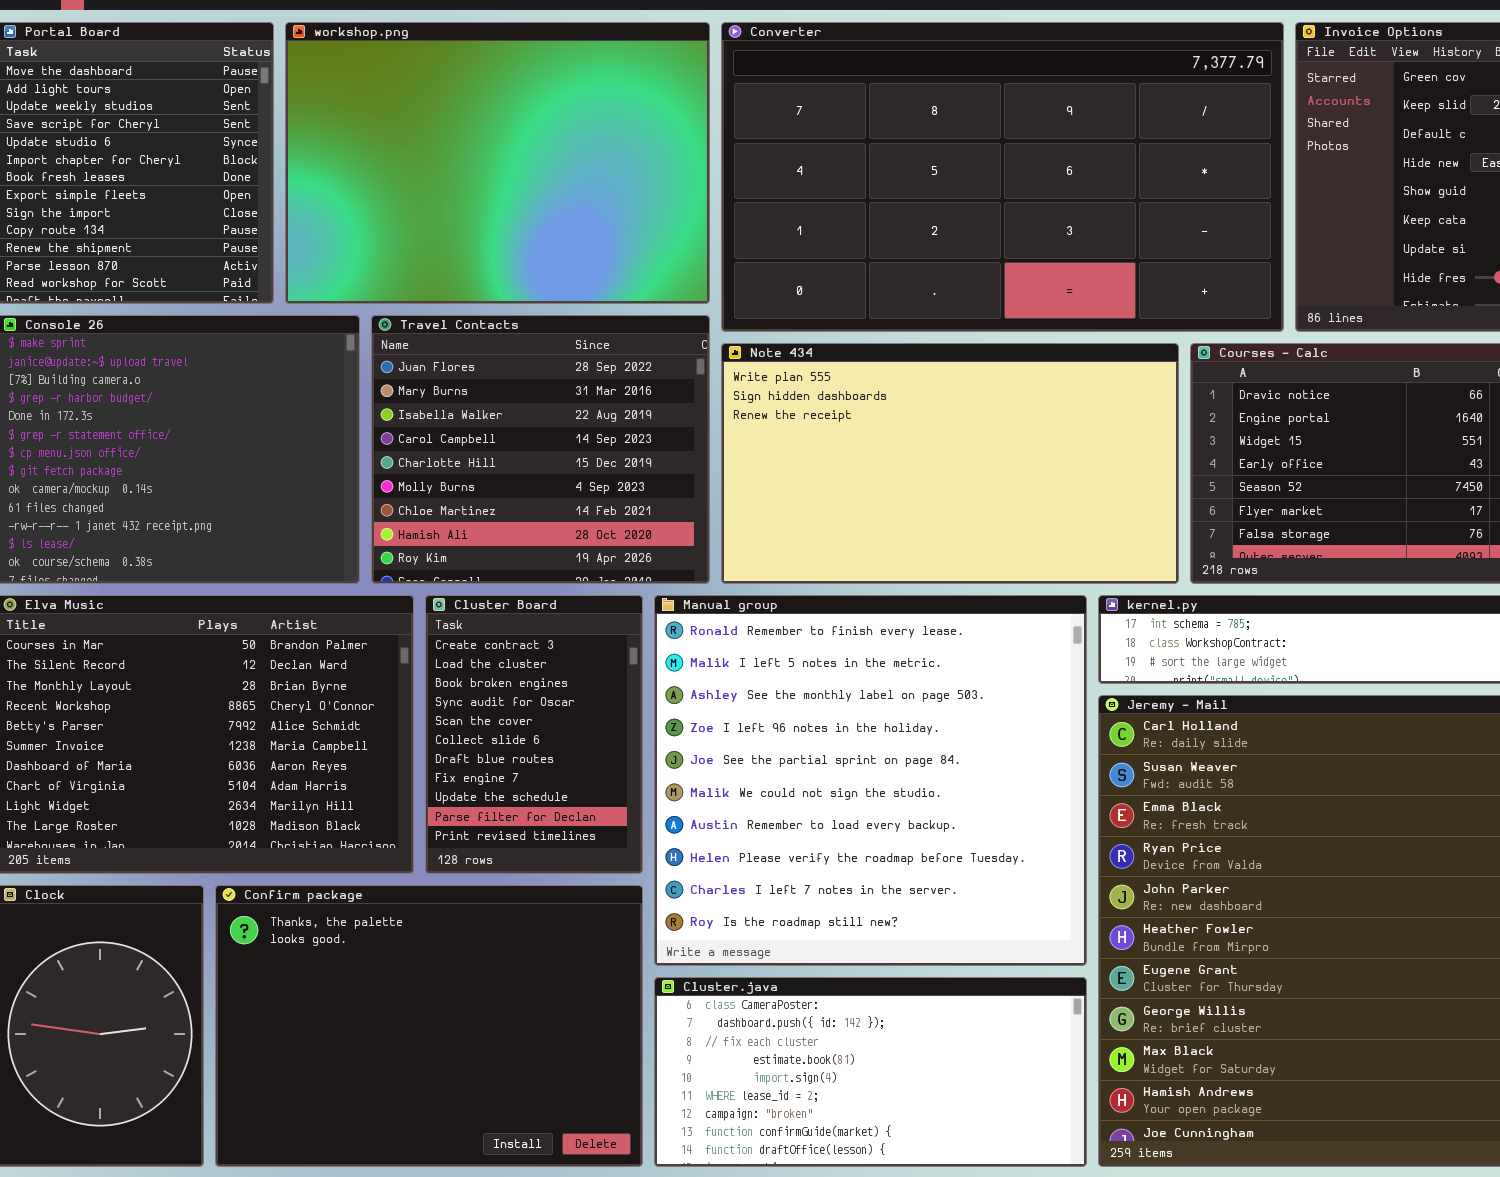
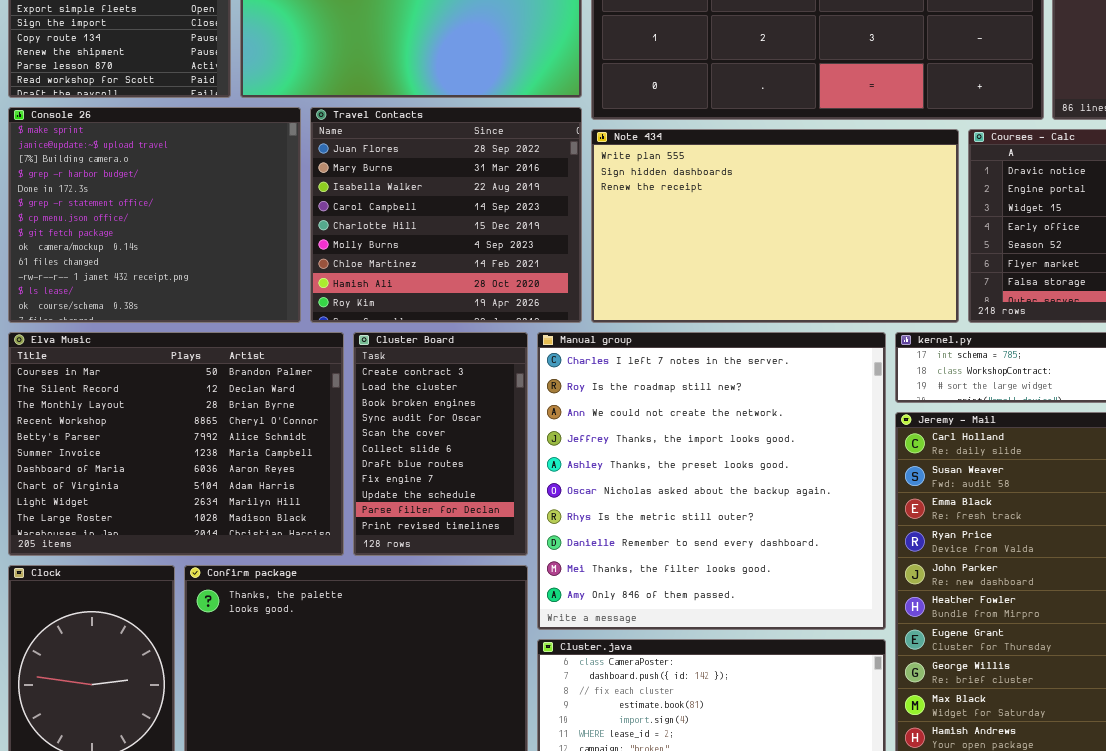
Manual group: [654,595,1087,966] -> [537,332,886,630], scrolled down 8 rows

